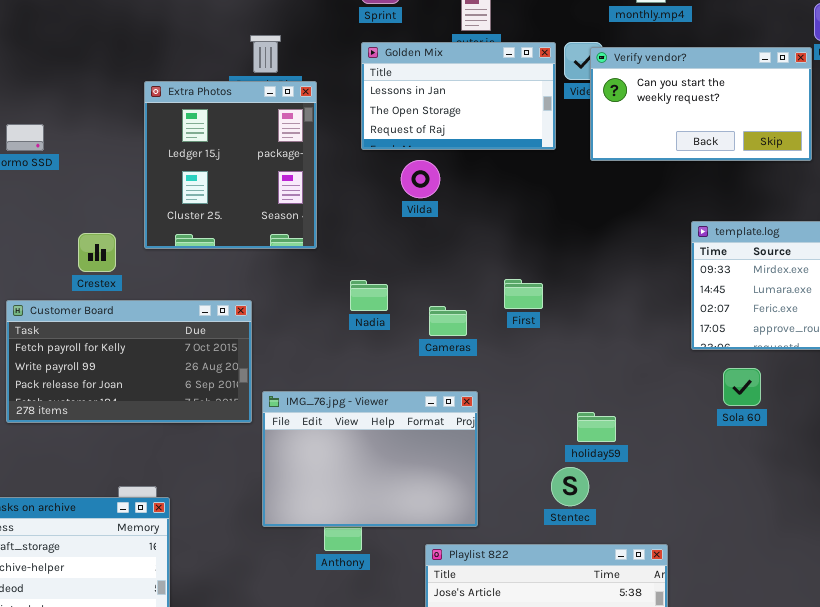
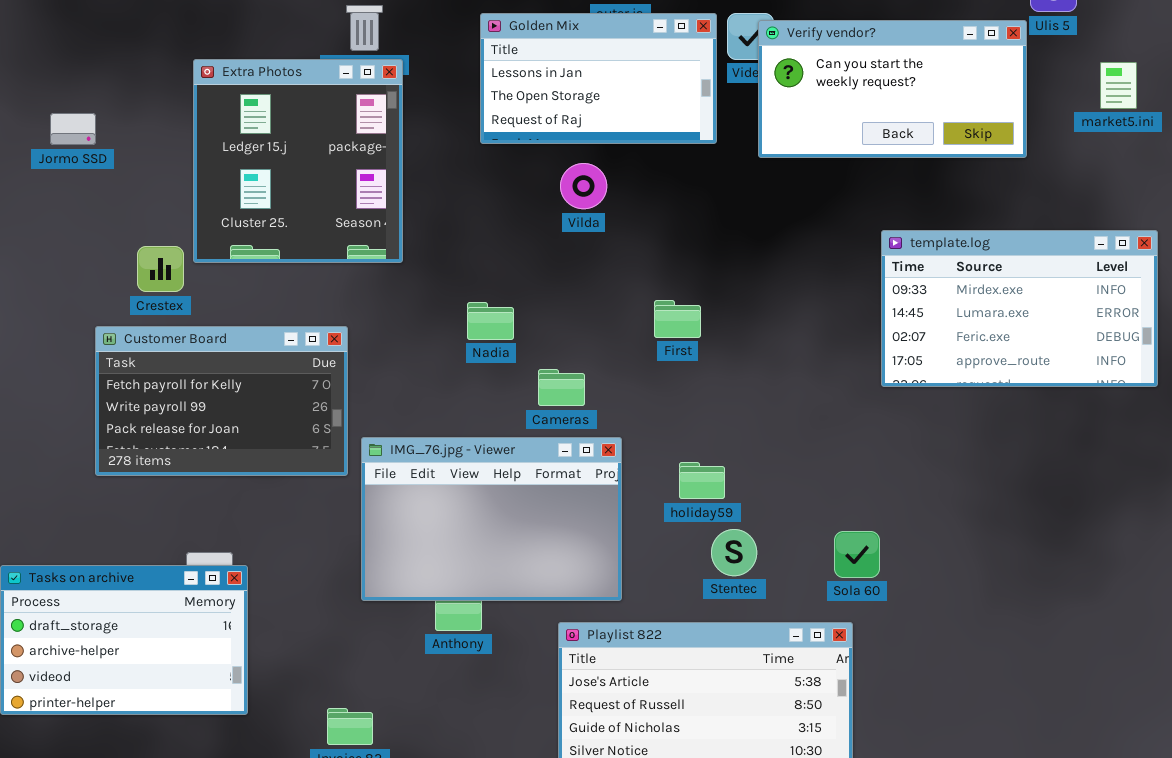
Extra Photos: [144,81,317,249] -> [193,59,403,263], moved
Vilda: [401,160,440,198] -> [560,163,607,209], moved
Customer Board: [6,300,252,423] -> [95,326,348,476], resized
Cameras: [429,306,467,336] -> [538,369,585,406], moved
Sola 60: [723,368,761,406] -> [834,531,880,578], moved
holiday59: [577,412,616,442] -> [679,462,725,499], moved

